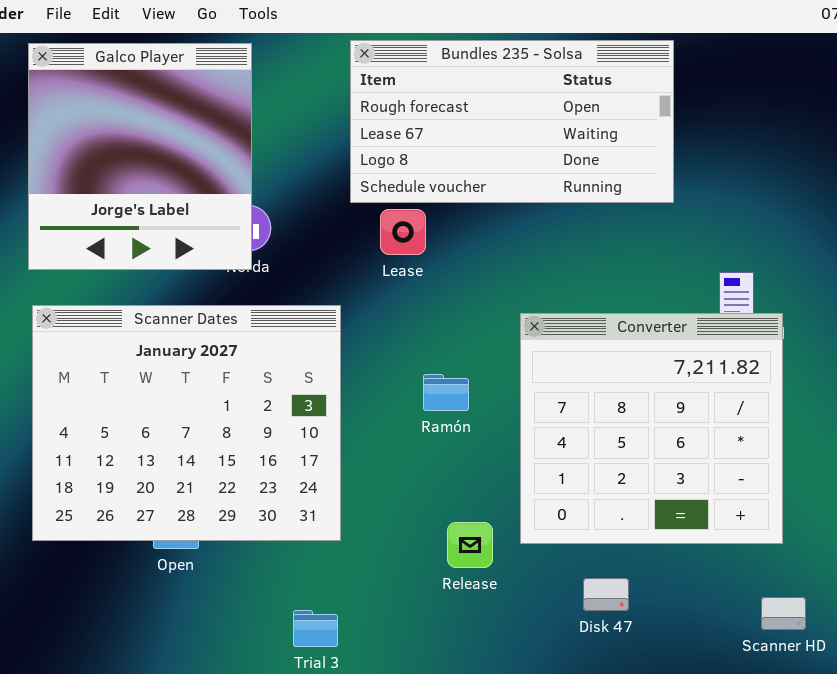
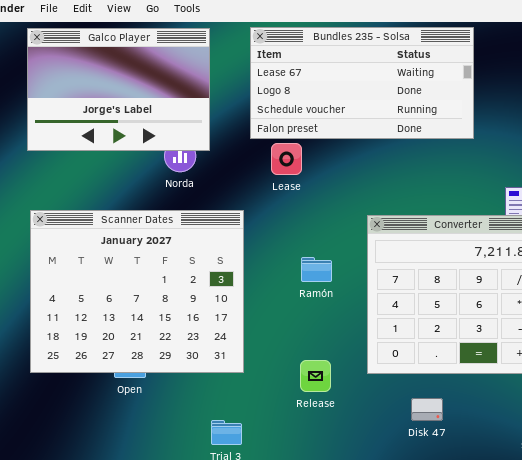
Bundles 235 - Solsa: [350,40,674,203] -> [250,27,474,139], scrolled down 1 row
Galco Player: [28,43,252,270] -> [27,28,210,151], resized
Release: [447,522,493,568] -> [300,360,331,392], moved

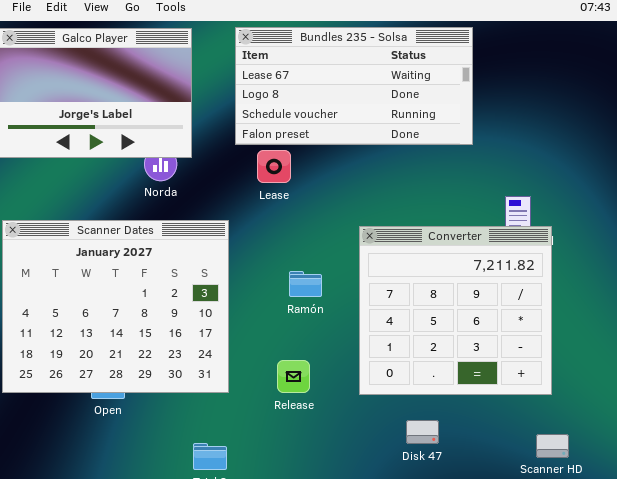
Release: [300,360,331,392] -> [277,360,310,393], moved

